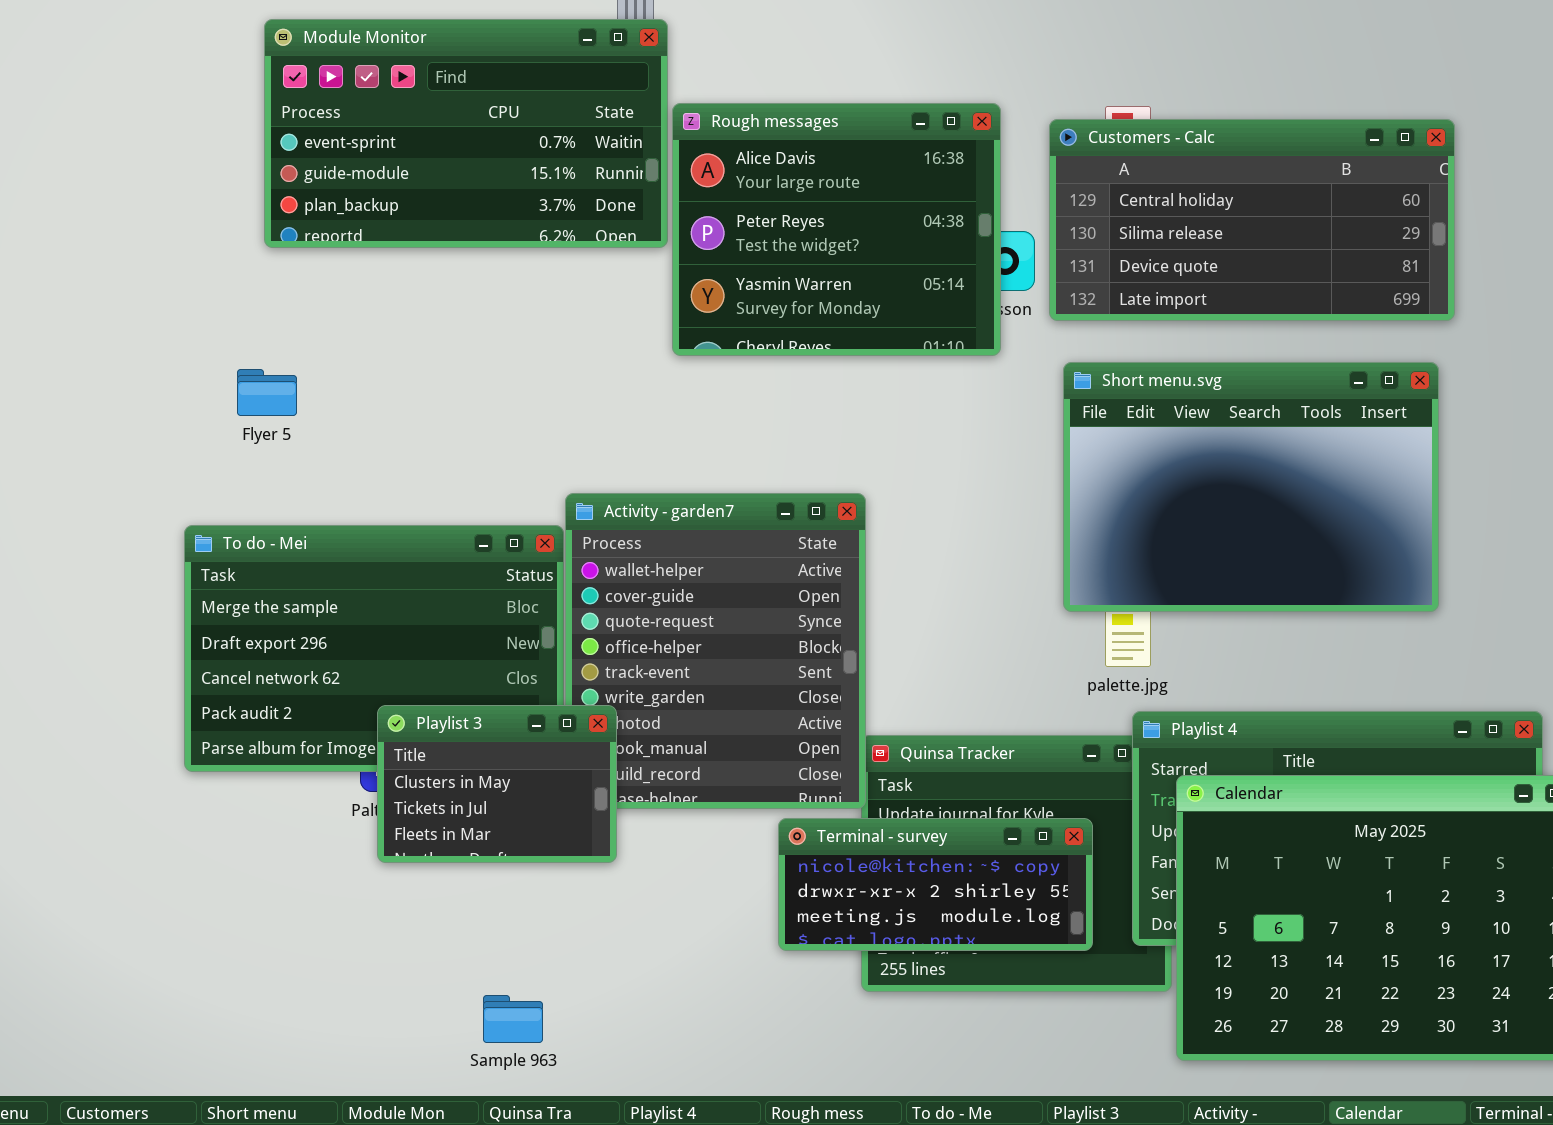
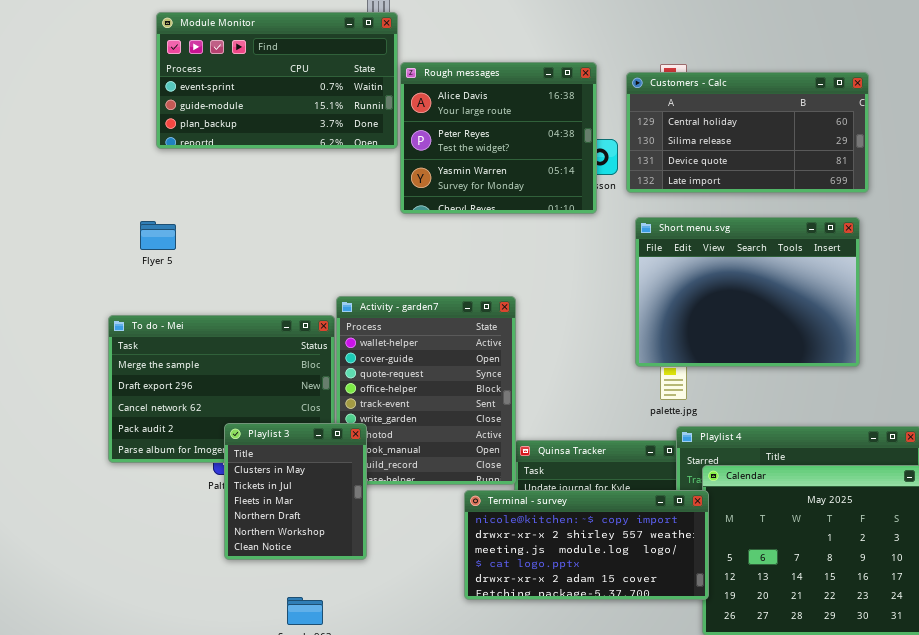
Playlist 3: [377,705,617,863] -> [224,423,367,560], resized
Terminal - survey: [778,818,1093,951] -> [464,490,709,600], resized

